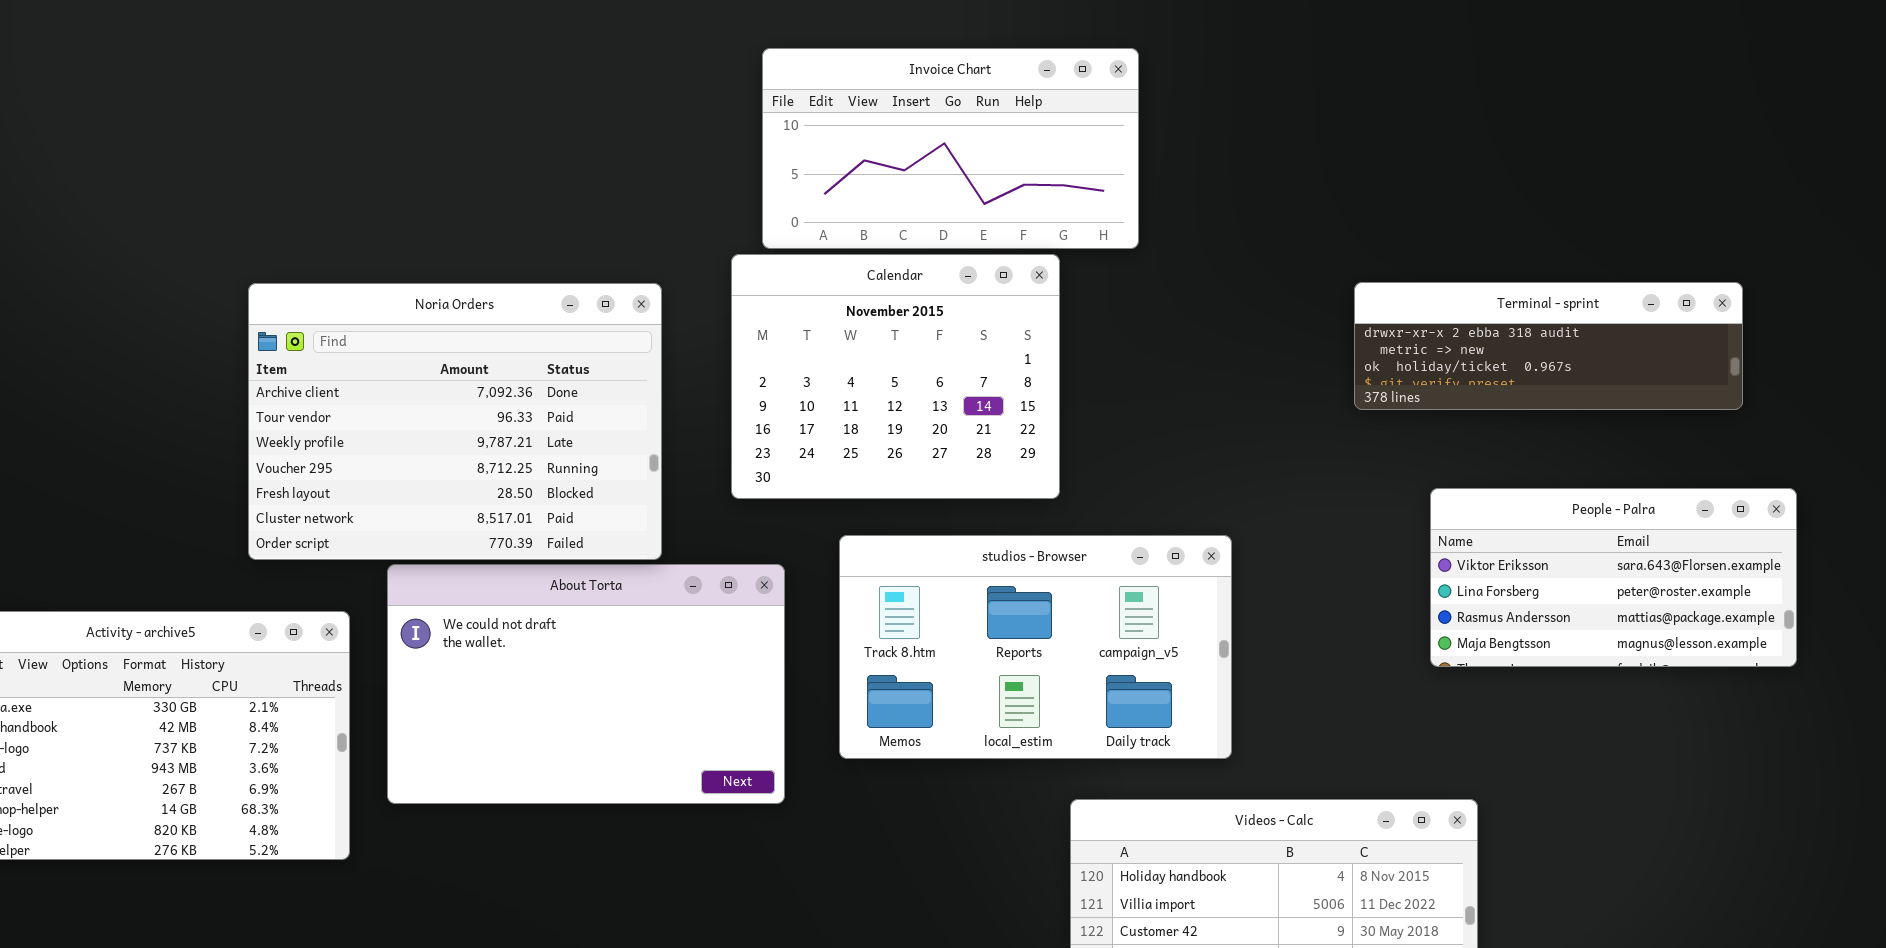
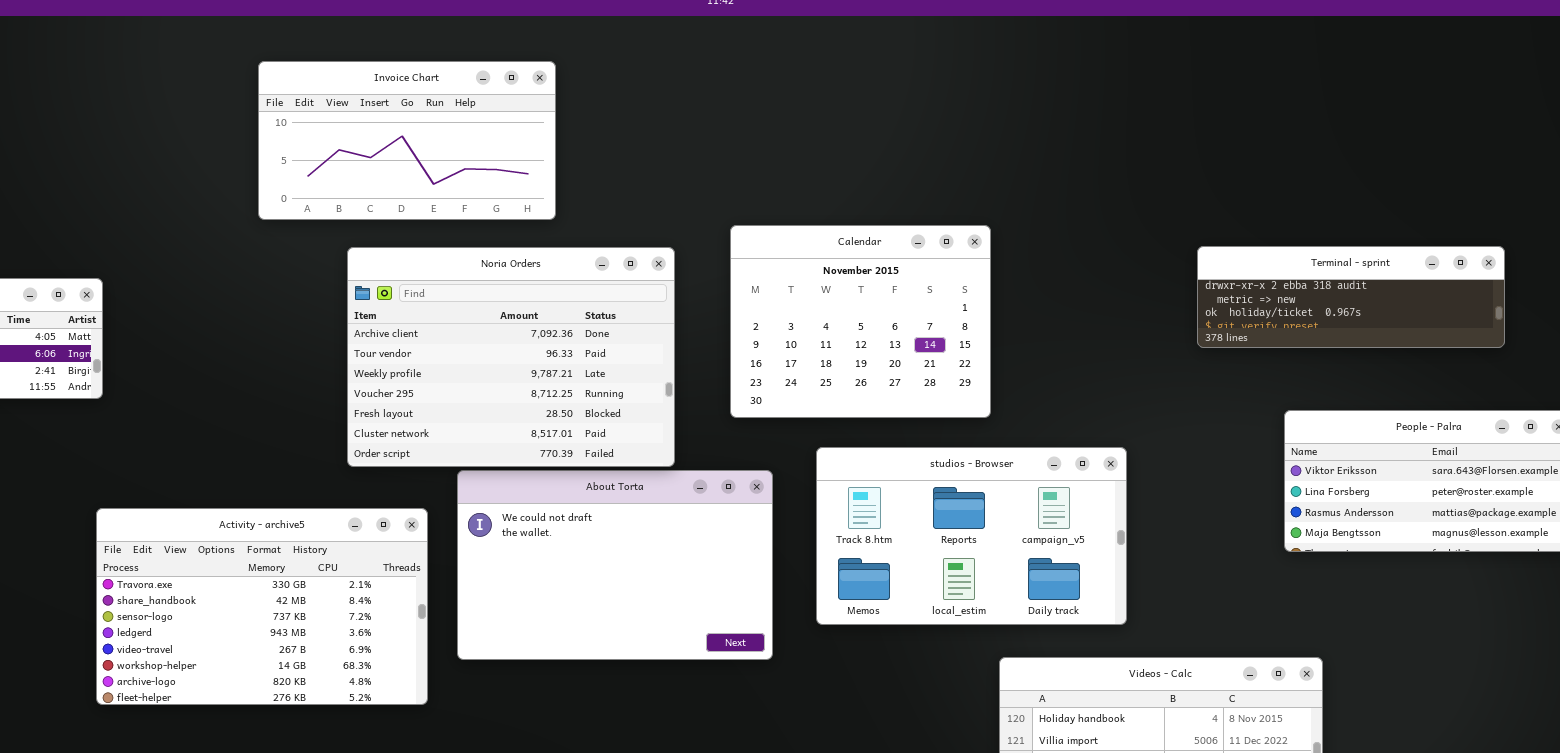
Invoice Chart: [762,48,1139,249] -> [258,61,556,220], moved
Terminal - sprint: [1354,282,1743,410] -> [1197,246,1505,348], moved

